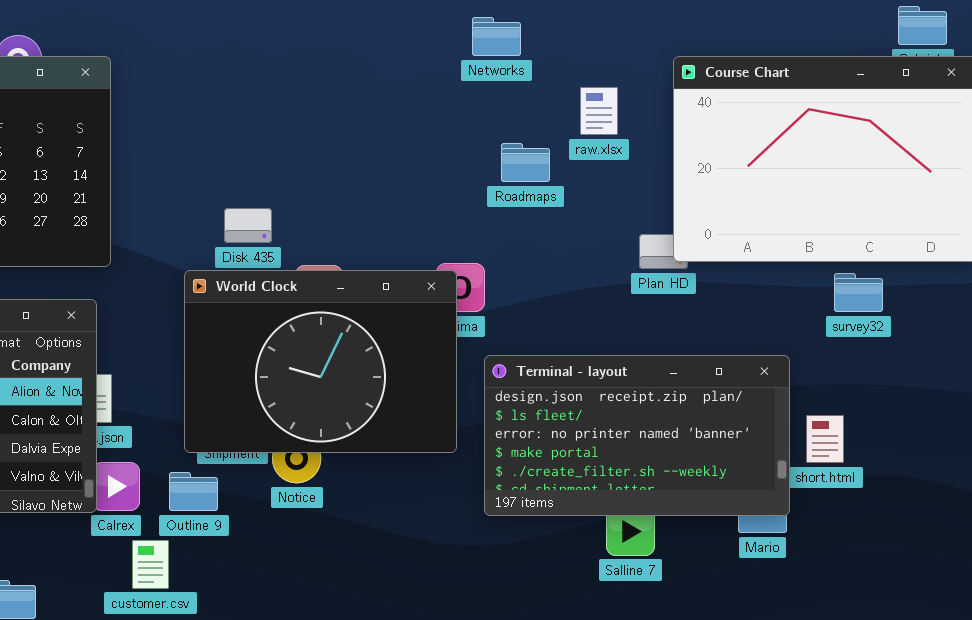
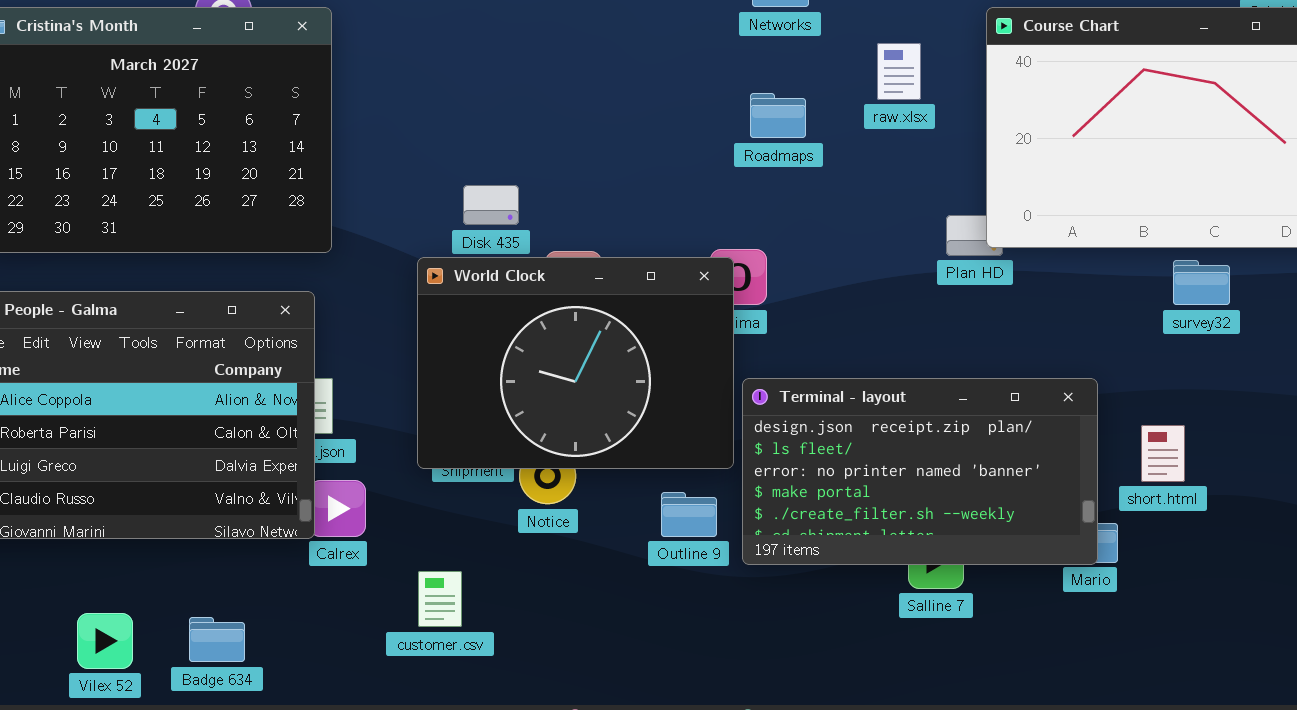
Roadmaps: [501,143,550,182] -> [750,93,806,138], moved
Terminal - layout: [484,355,790,516] -> [742,378,1098,565], moved
Outline 9: [169,472,218,511] -> [661,492,717,537], moved
customer.csv: [132,540,169,589] -> [418,571,462,627], moved

